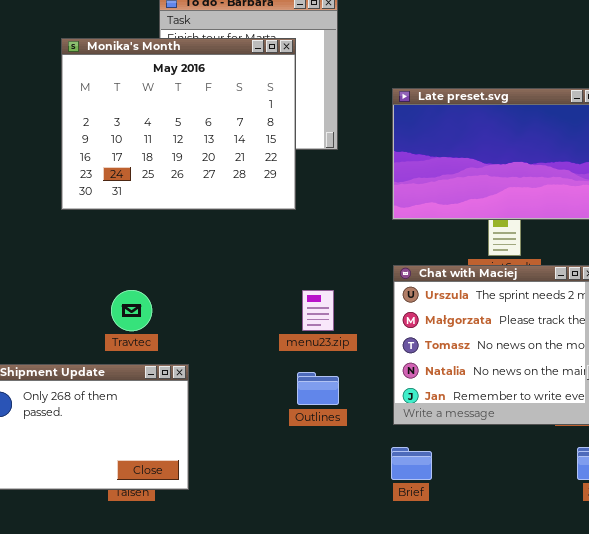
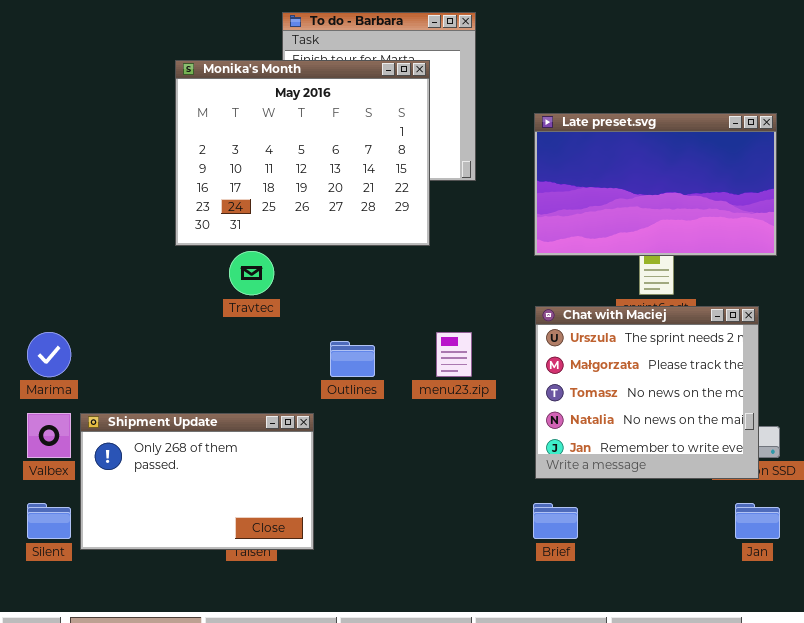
Travtec: [111,290,152,331] -> [229,251,274,295], moved
Outlines: [297,372,339,405] -> [330,341,375,377], moved

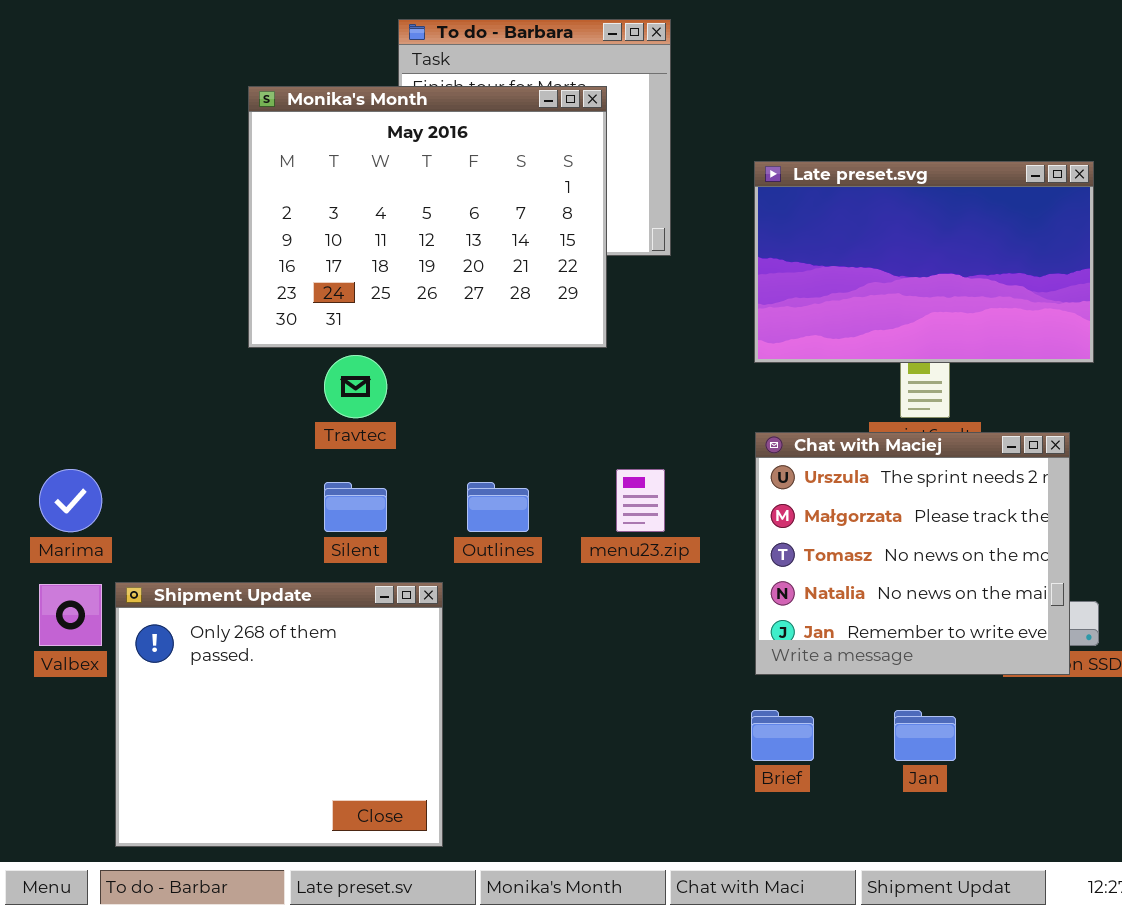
Shipment Update: [80,413,314,550] -> [115,582,443,847], resized
Silent: [27,503,71,539] -> [324,482,387,532], moved
Jan: [735,503,780,539] -> [894,710,956,761], moved

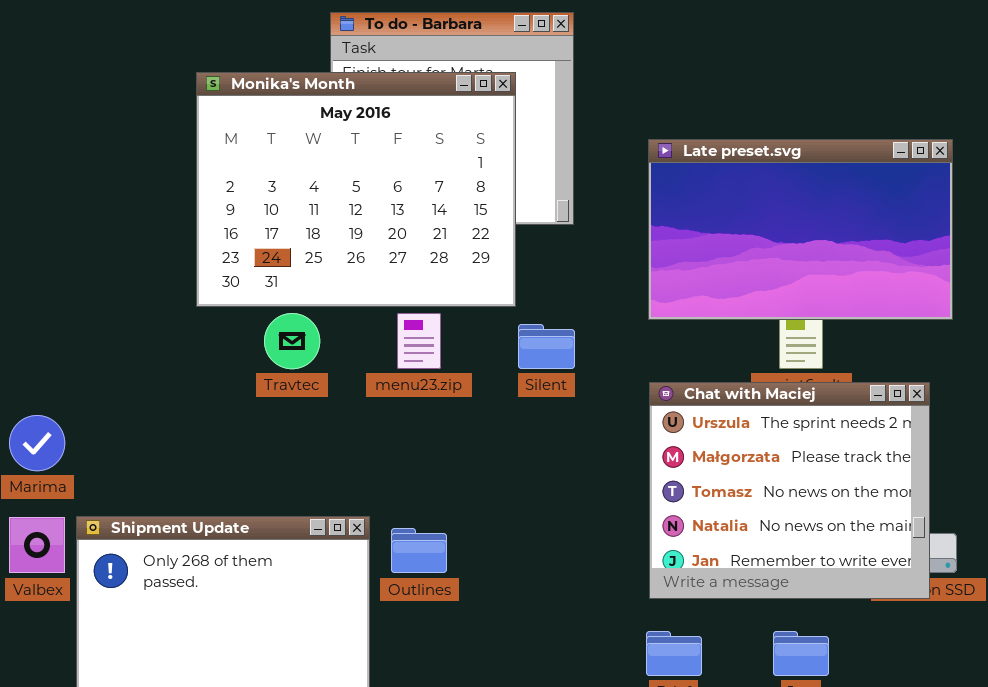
menu23.zip: [616,469,665,532] -> [397,313,441,369], moved
Silent: [324,482,387,532] -> [518,324,575,369], moved
Outlines: [467,482,529,532] -> [391,528,447,573], moved

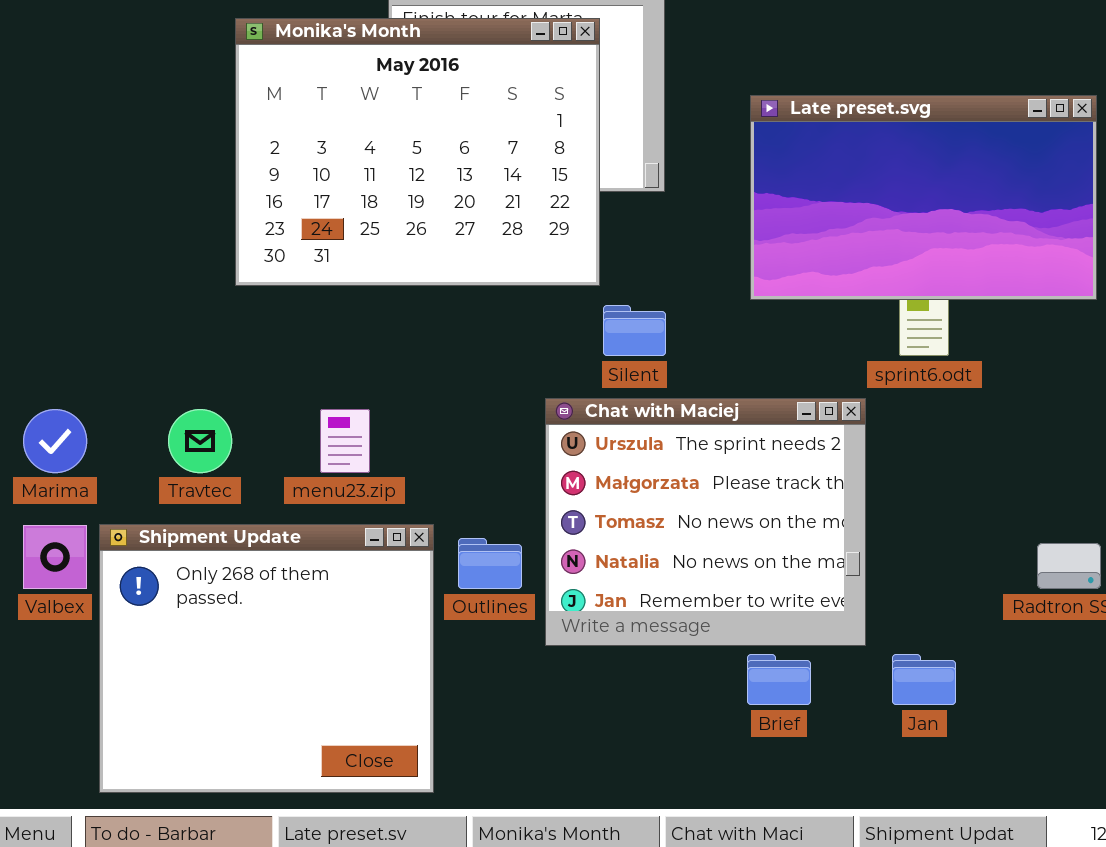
Travtec: [264,313,320,369] -> [168,409,232,473], moved
menu23.zip: [397,313,441,369] -> [320,409,370,473], moved
Chat with Maciej: [649,382,930,599] -> [545,398,866,646], moved

